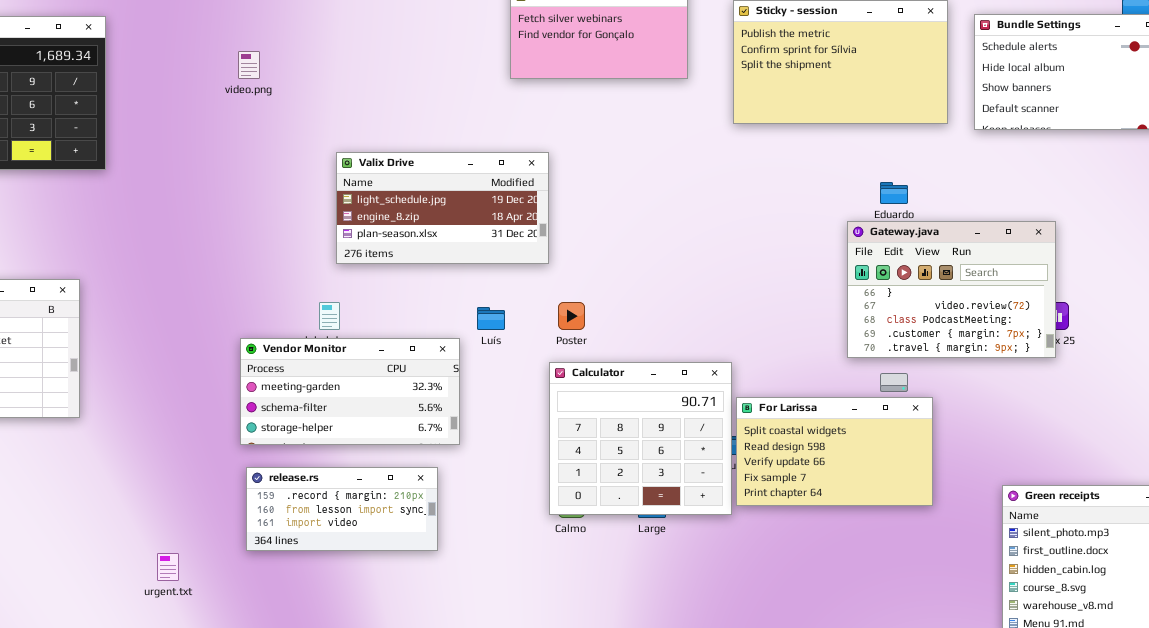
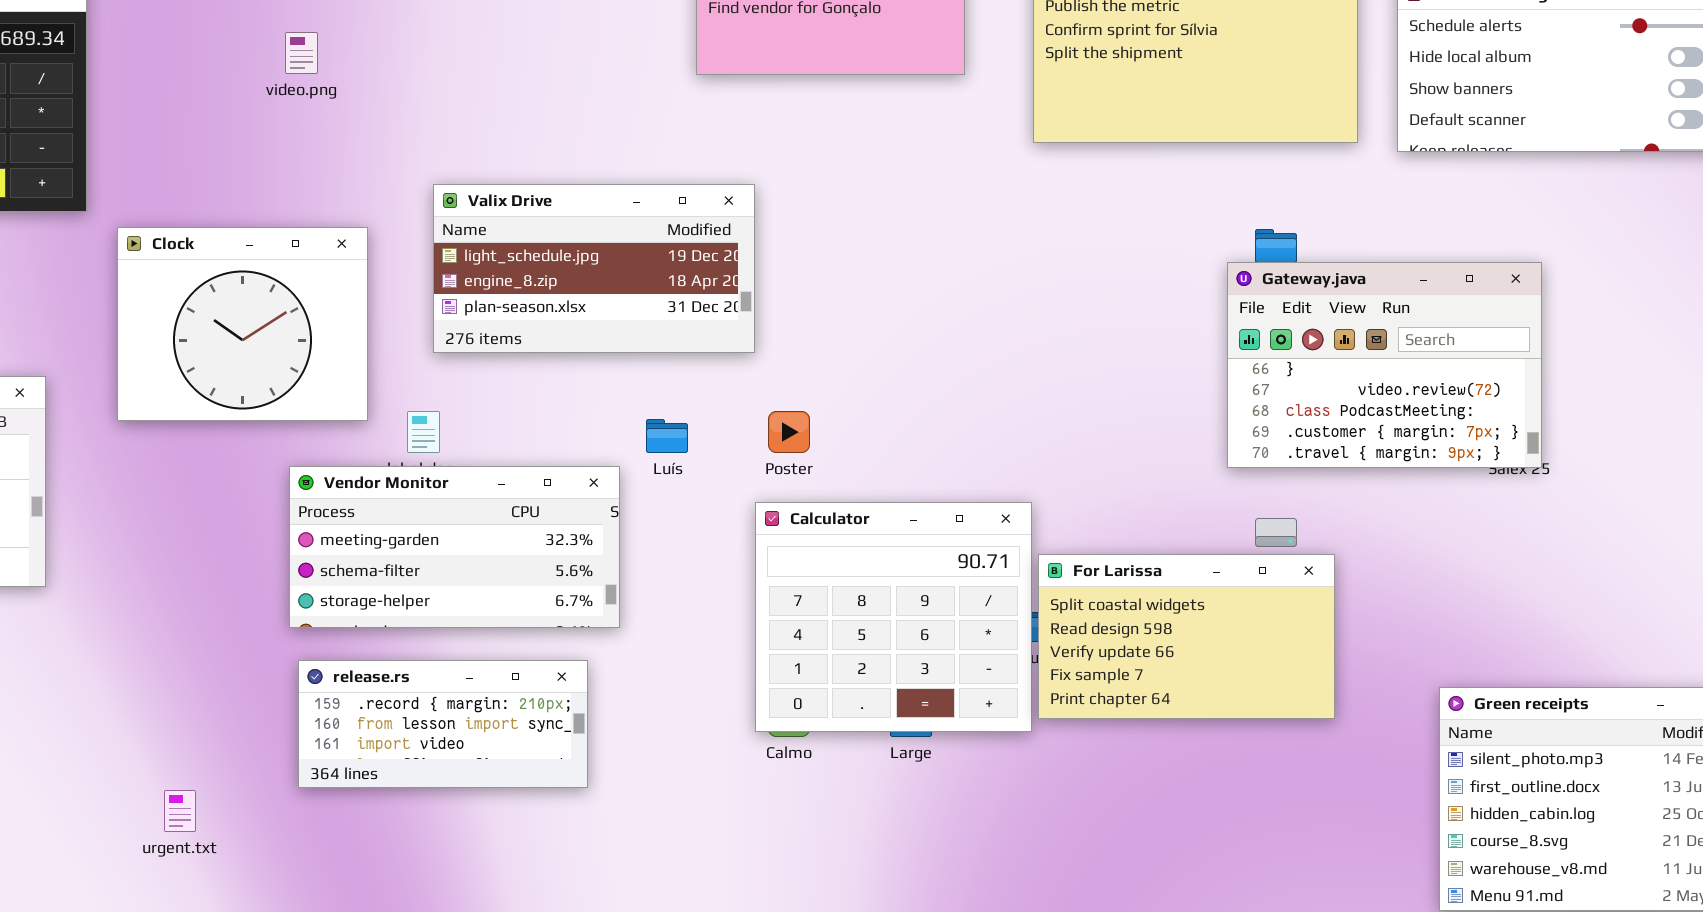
Clock: none -> [117,227,368,421], opened
Gateway.java: [847,221,1056,358] -> [1227,262,1542,468], moved

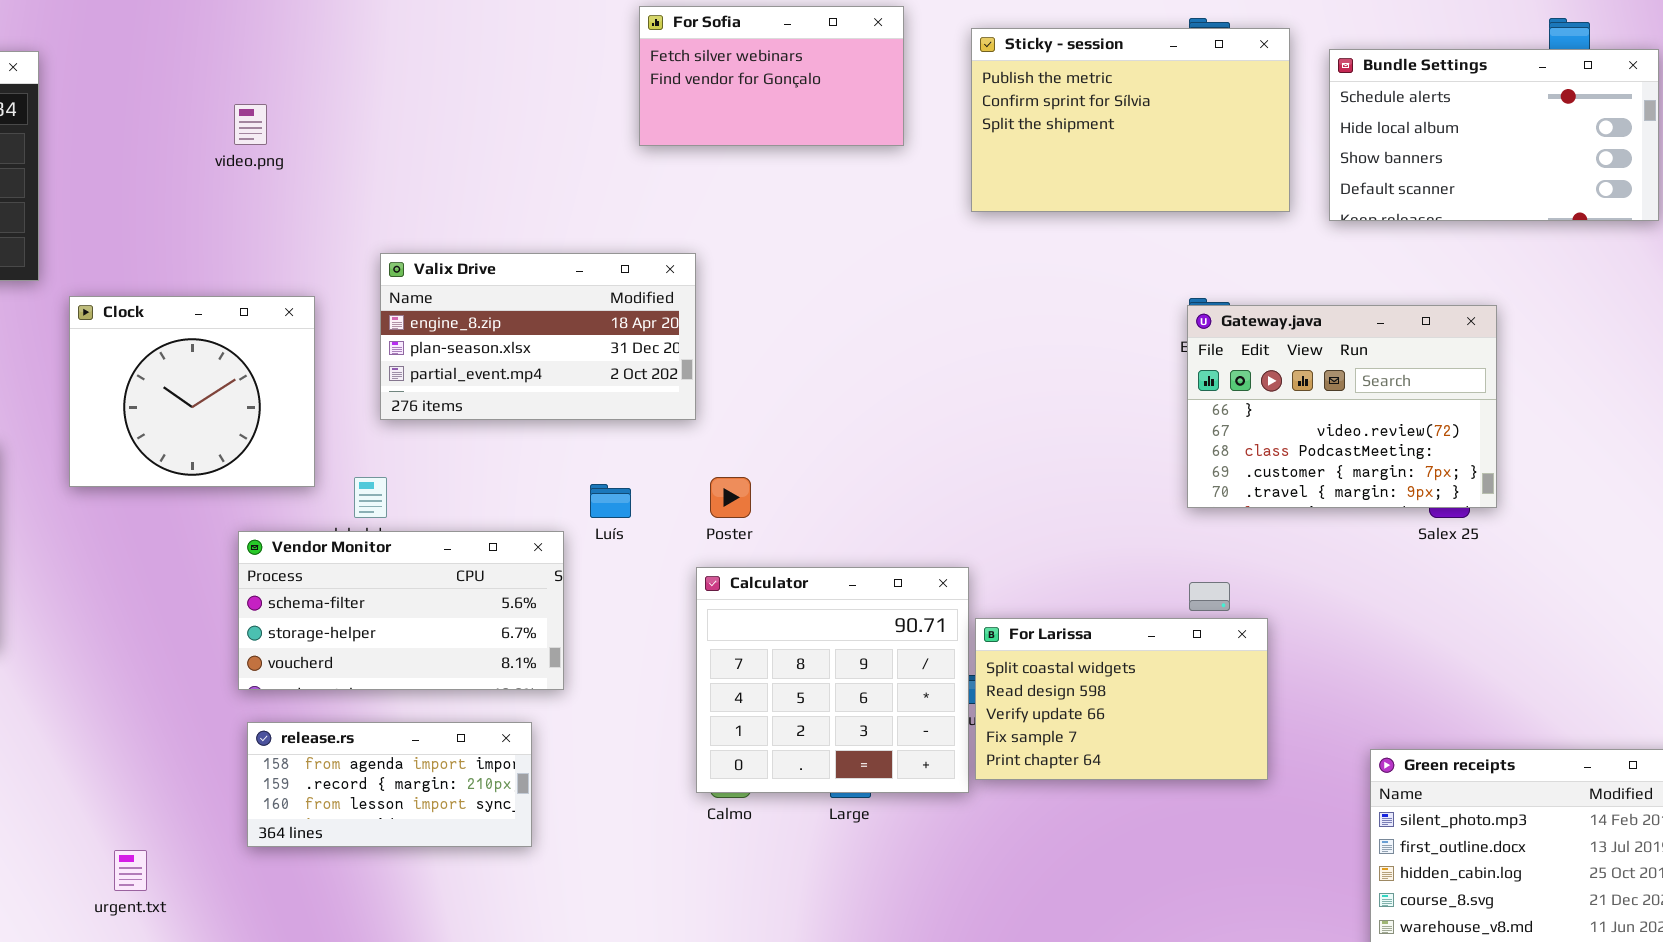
Valix Drive: [433,184,755,353] -> [380,253,696,420], scrolled down 1 row
Gateway.java: [1227,262,1542,468] -> [1187,305,1497,508], moved
Vendor Monitor: [289,466,620,628] -> [238,531,564,690], scrolled down 1 row
release.rs: [298,660,588,788] -> [247,722,532,847], scrolled up 1 row

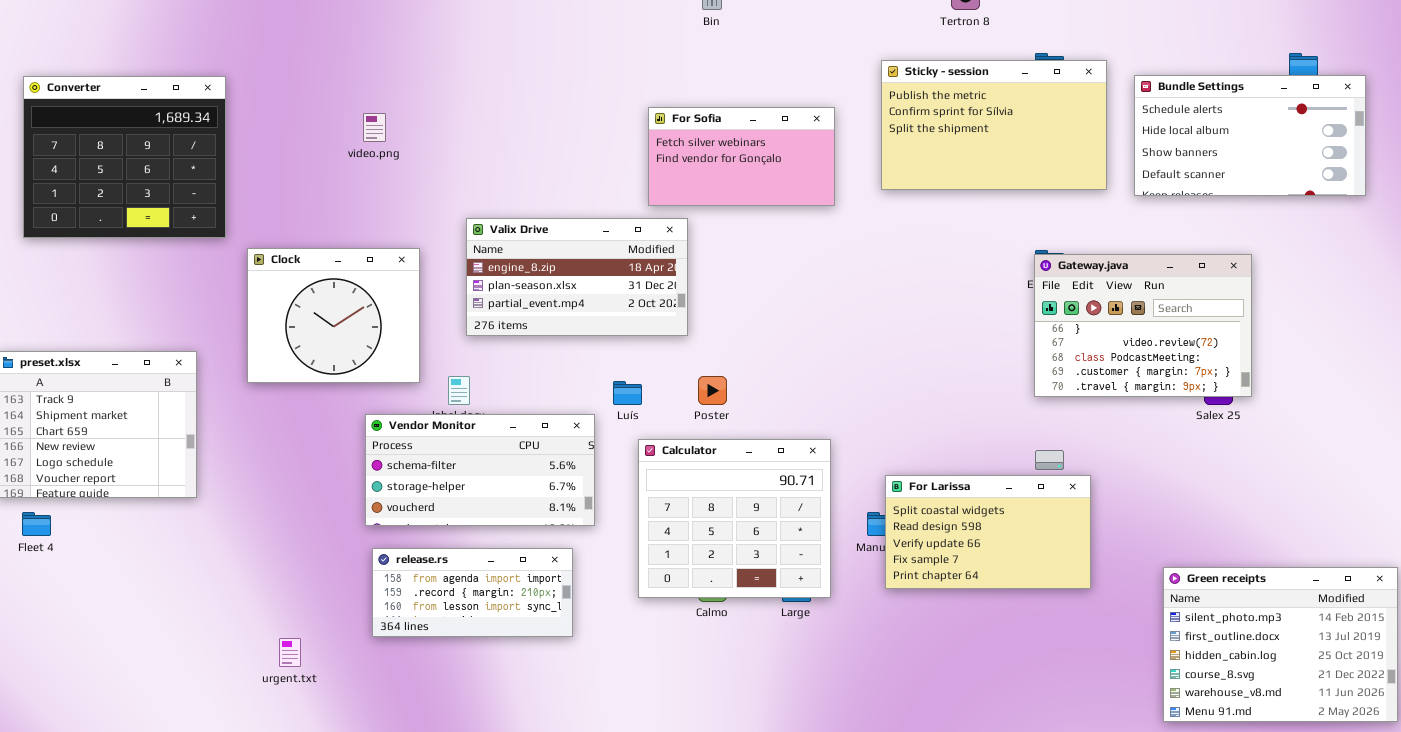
For Sofia: [639,6,904,146] -> [648,107,835,206], moved
Calculator: [696,567,969,793] -> [638,439,831,598], moved

